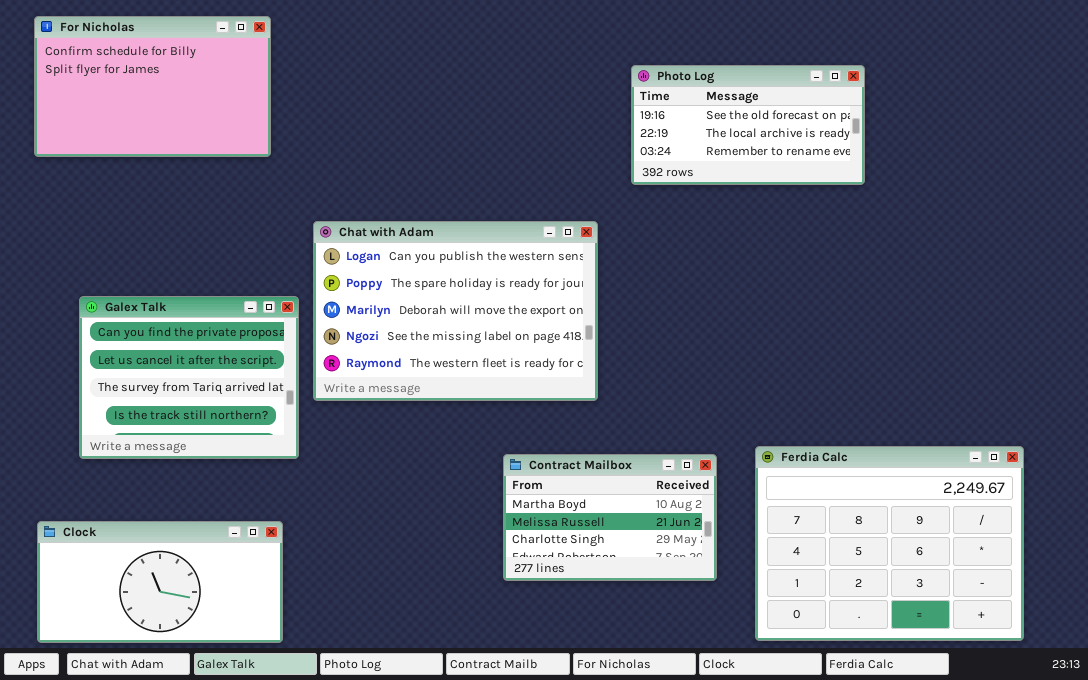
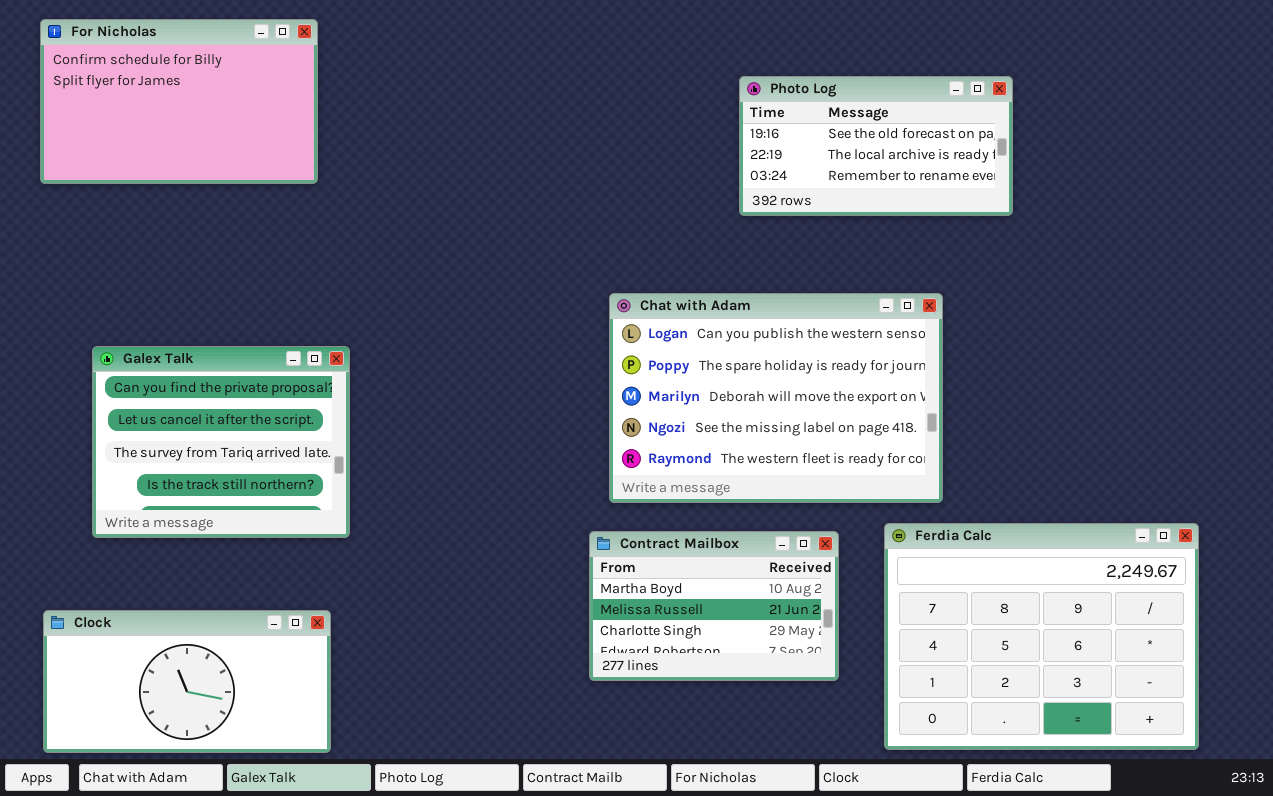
Chat with Adam: [313,221,598,401] -> [609,293,943,503], moved

